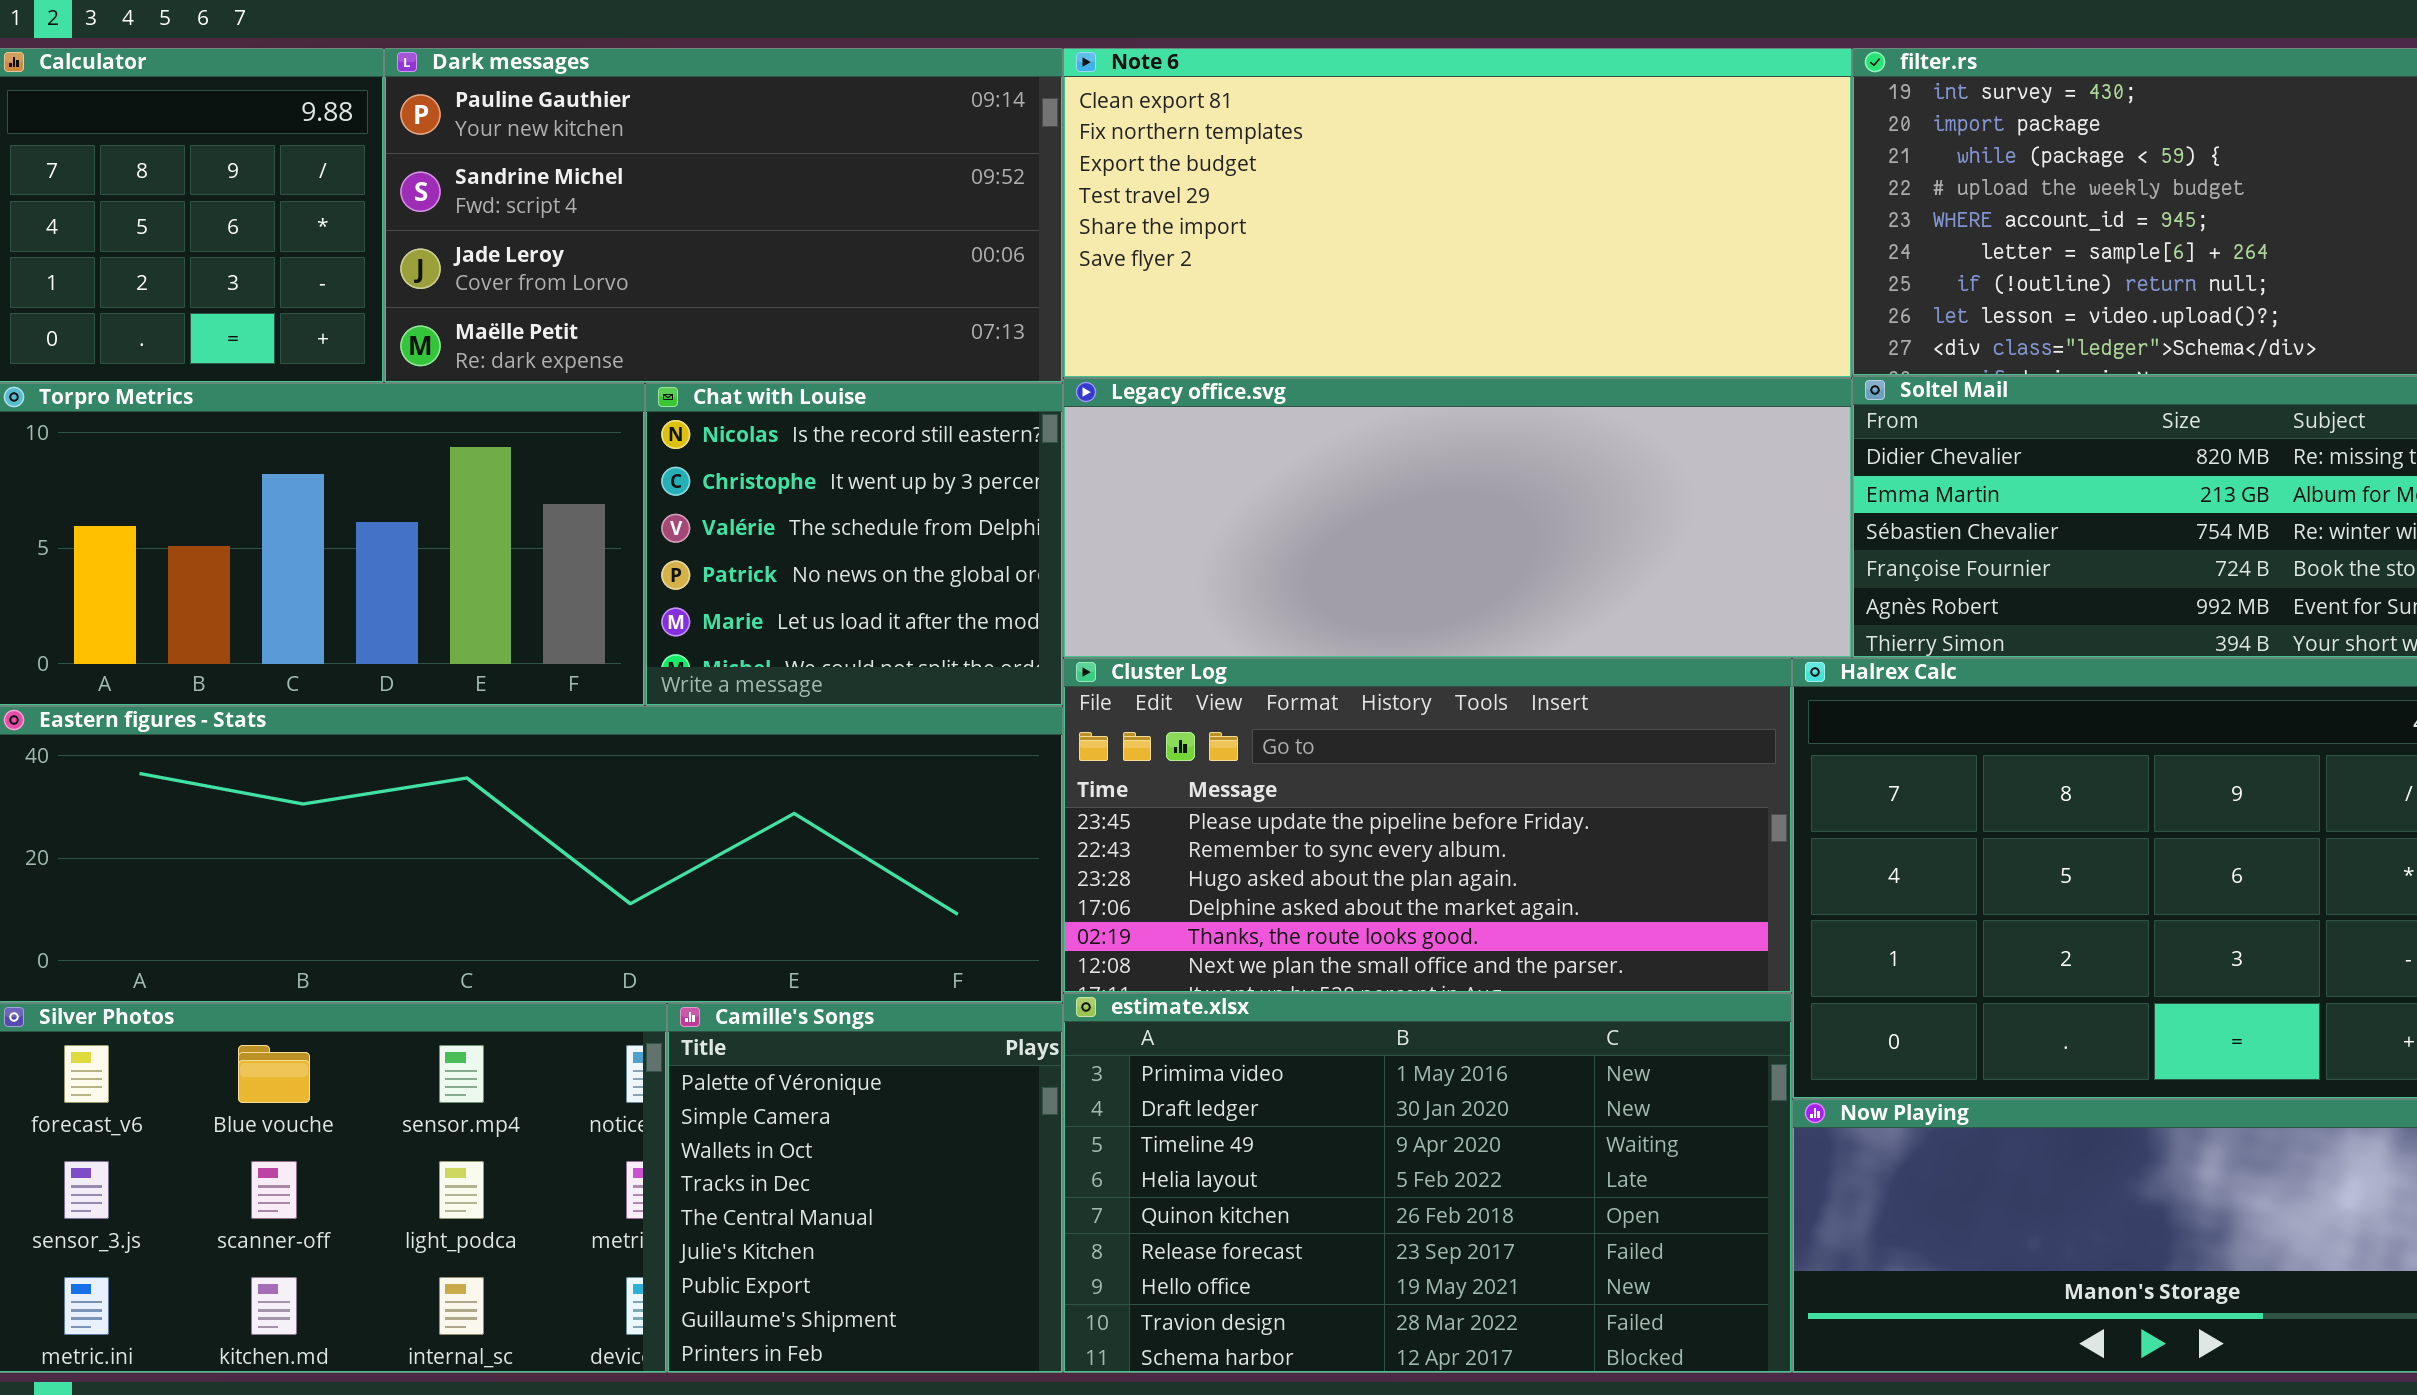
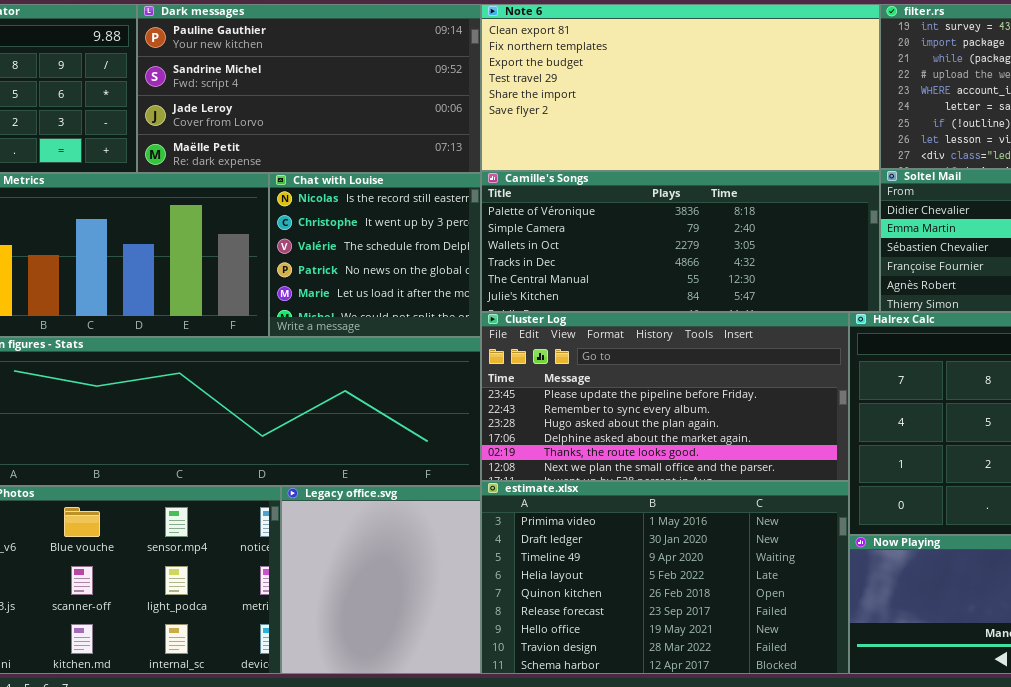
Legacy office.svg: [1063,378,1852,658] -> [281,486,481,674], moved, resized
Camille's Songs: [667,1003,1063,1373] -> [481,171,880,312], moved, resized

